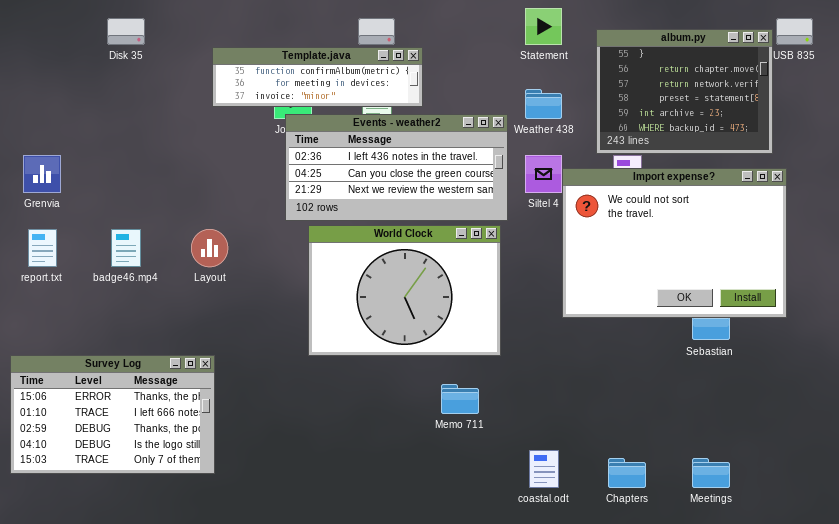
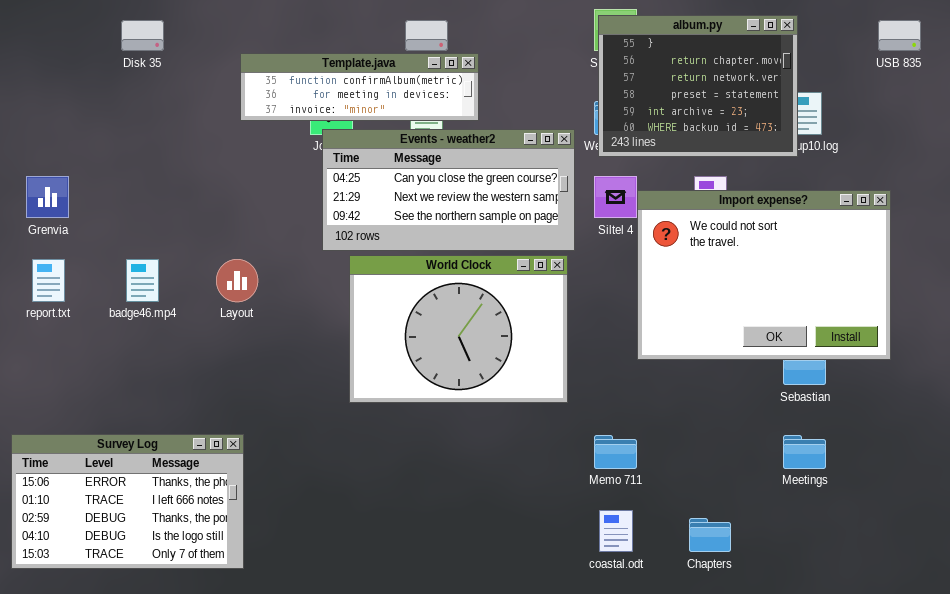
album.py: [596,29,773,154] -> [598,15,798,157], moved
Events - weather2: [285,114,508,221] -> [322,129,575,251], scrolled down 1 row
Survey Log: [10,355,215,474] -> [11,434,244,569], moved
Memo 711: [441,384,479,414] -> [594,435,637,469], moved
Meetings: [692,458,730,488] -> [783,435,826,469], moved

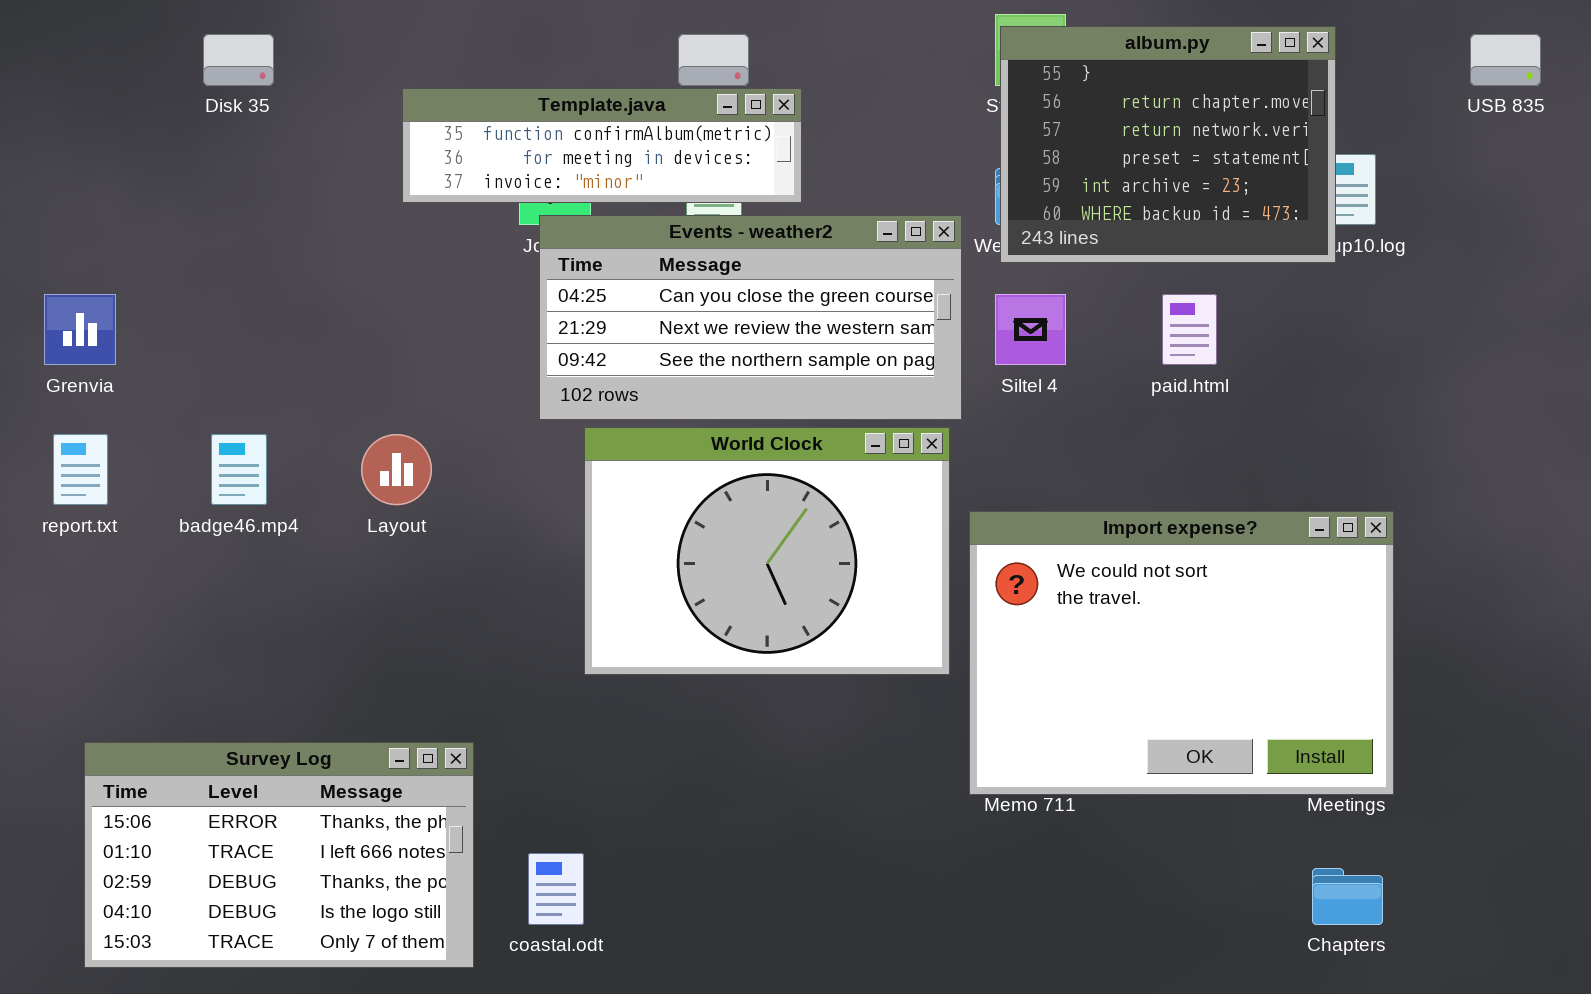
Import expense?: [637,190,891,360] -> [969,511,1394,795], moved
Survey Log: [11,434,244,569] -> [84,742,474,968], moved
coastal.odt: [599,510,633,552] -> [528,853,584,925], moved
Chapters: [689,518,731,552] -> [1312,868,1383,925], moved

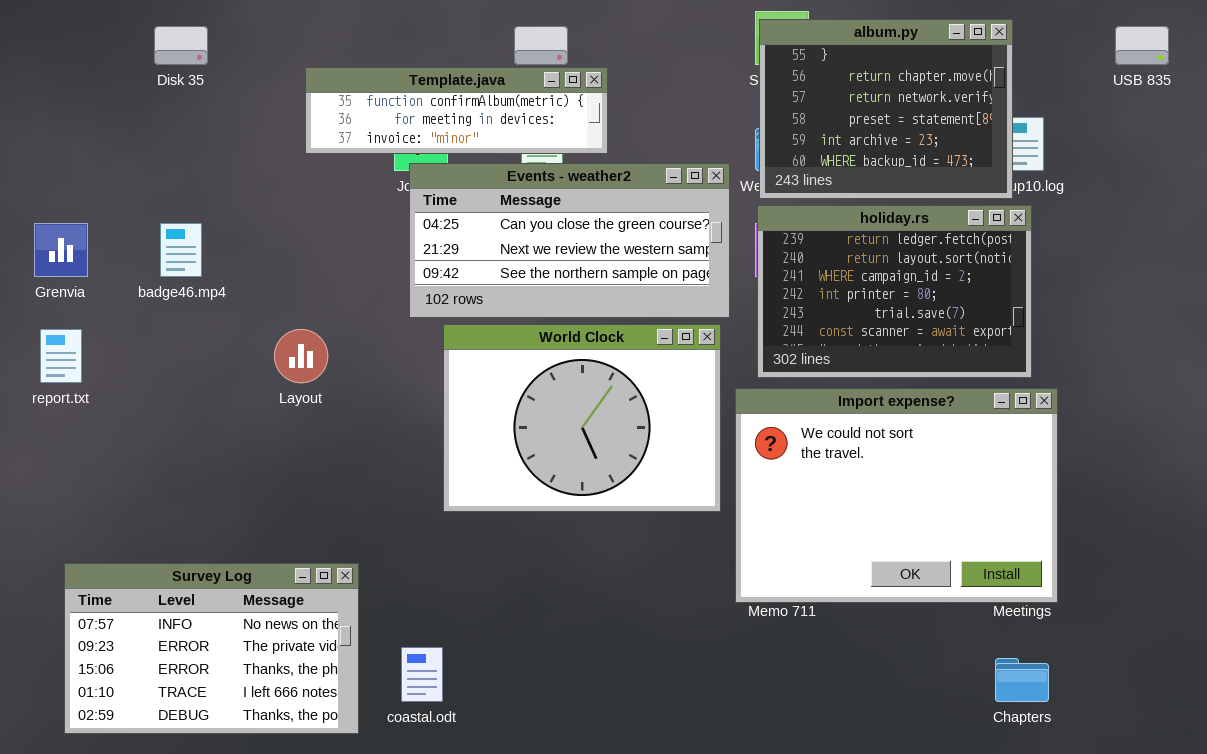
holiday.rs: none -> [757,205,1032,378], opened
badge46.mp4: [211,434,267,505] -> [160,223,202,277], moved
Survey Log: [84,742,474,968] -> [64,563,359,734], scrolled up 2 rows

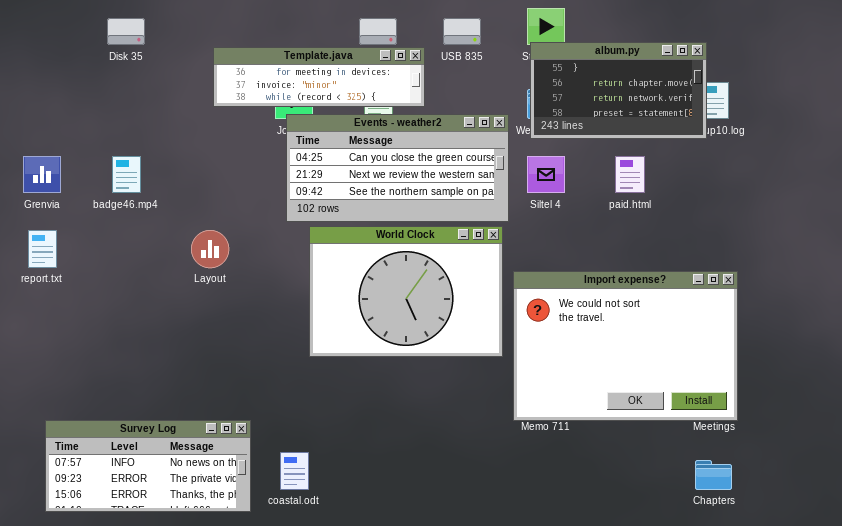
album.py: [759,19,1013,199] -> [530,42,707,139], resized
USB 835: [1115,26,1169,65] -> [443,18,481,45], moved
Template.java: [305,67,608,154] -> [213,47,425,107], scrolled down 1 row
holiday.rs: [757,205,1032,378] -> none, closed
Survey Log: [64,563,359,734] -> [45,420,251,512], resized

